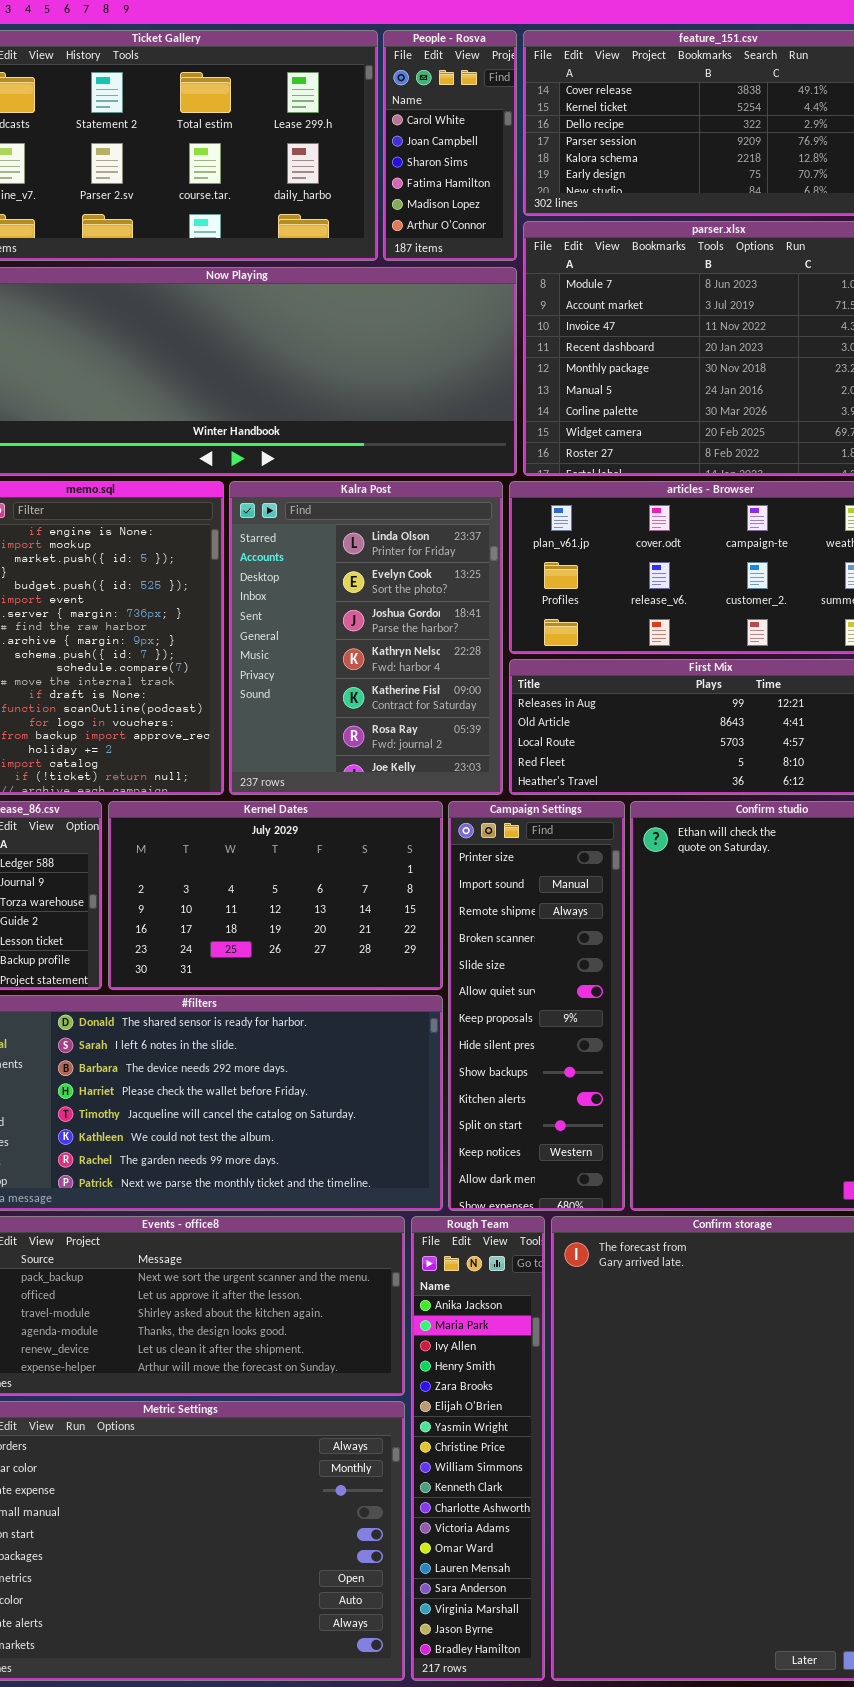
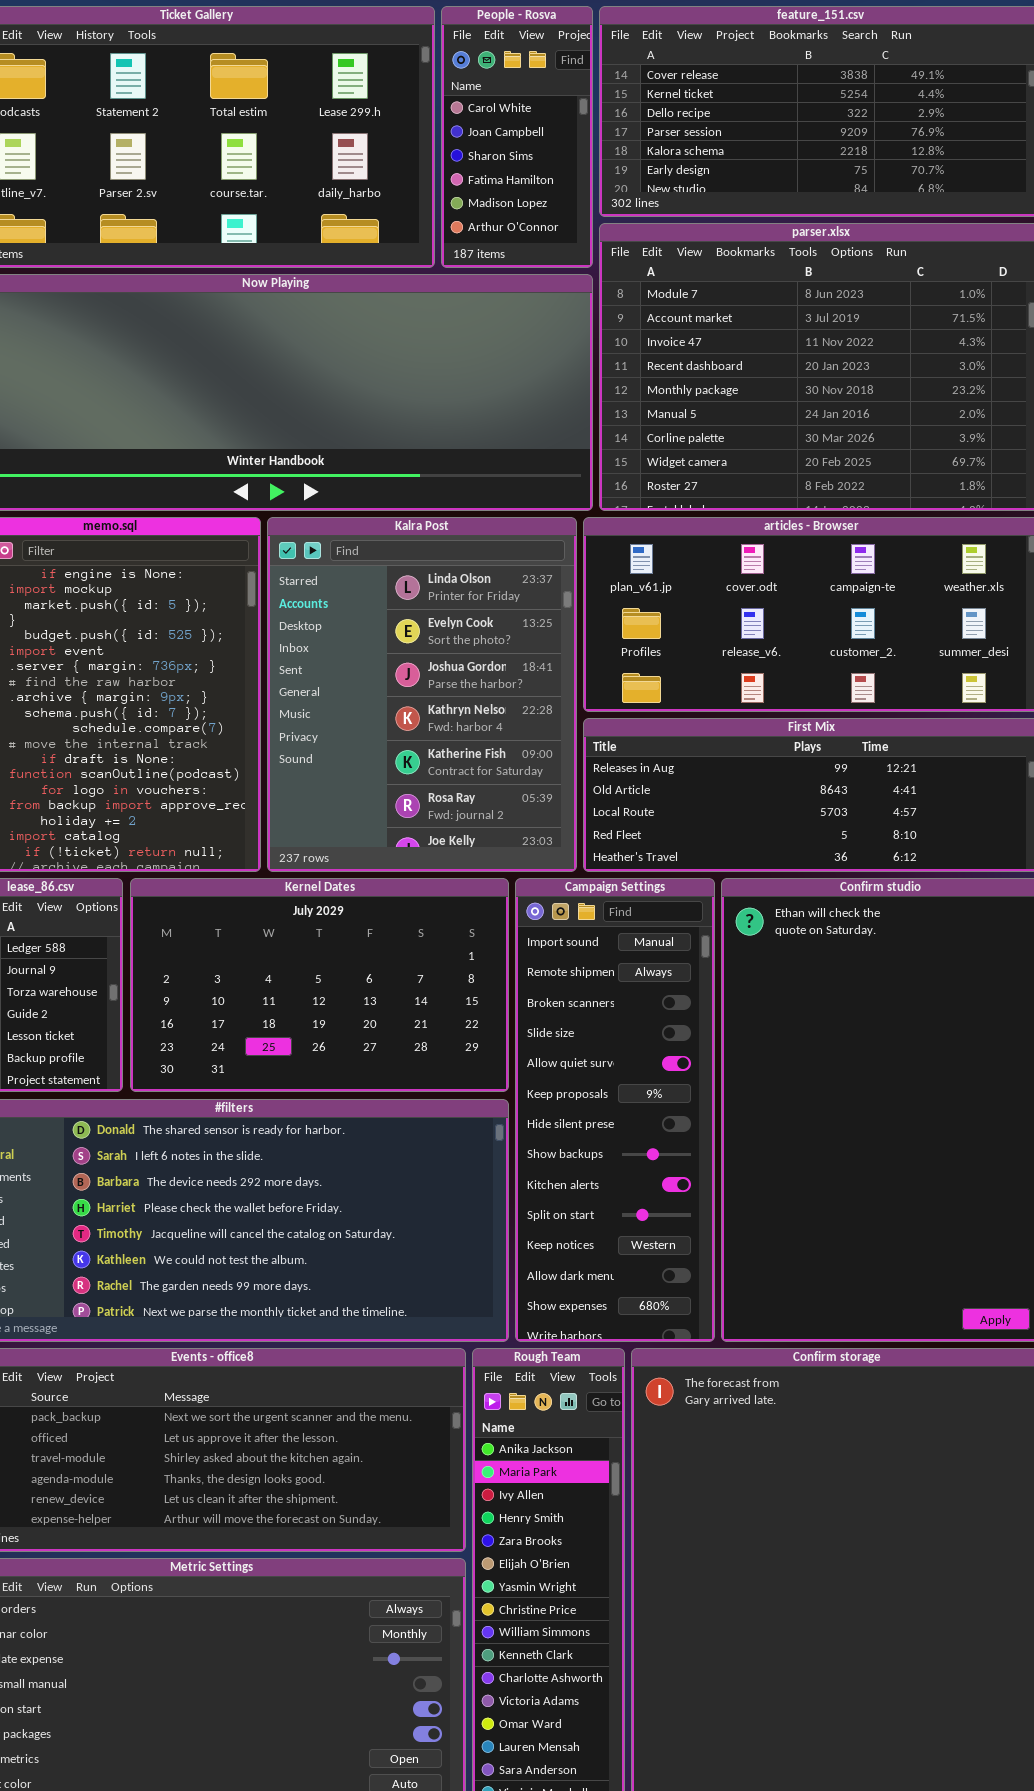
Campaign Settings: [448,801,625,1211] -> [515,878,715,1342], scrolled down 1 row

